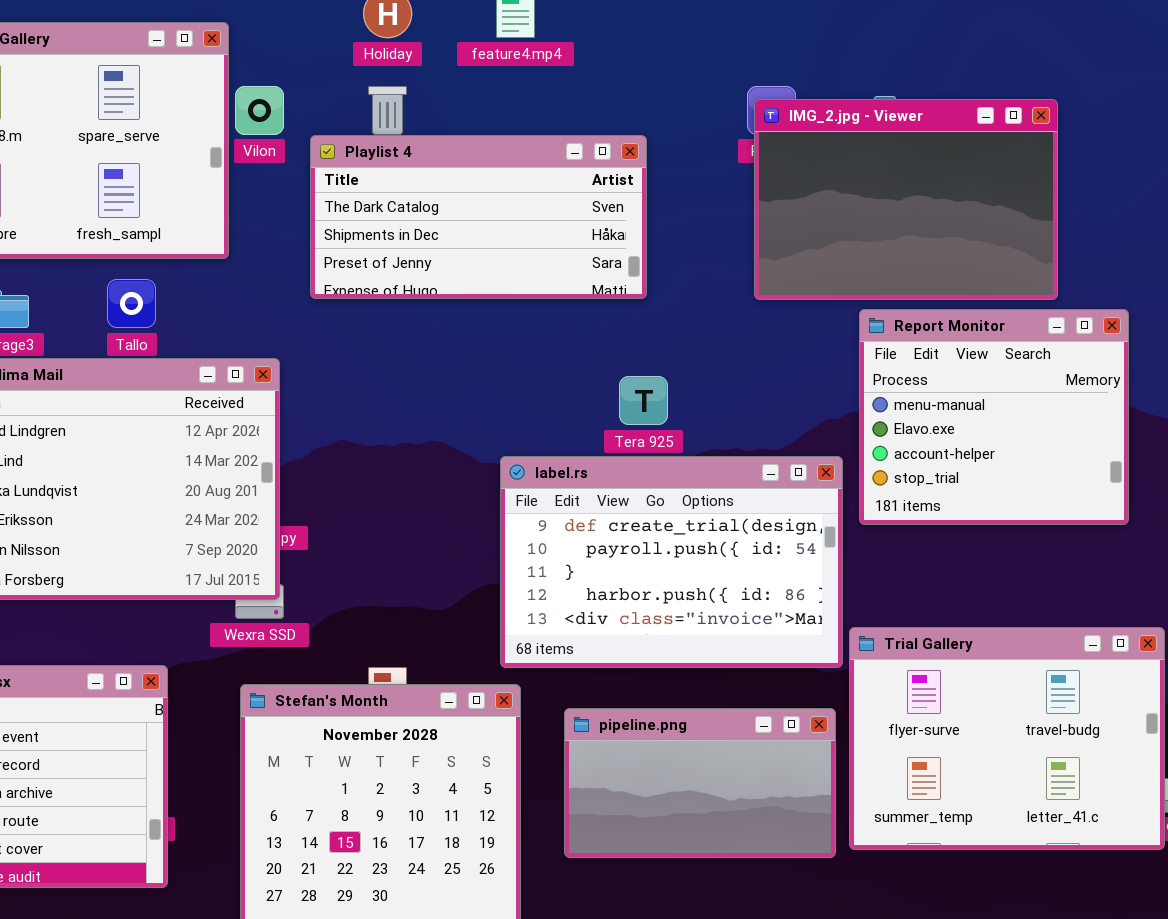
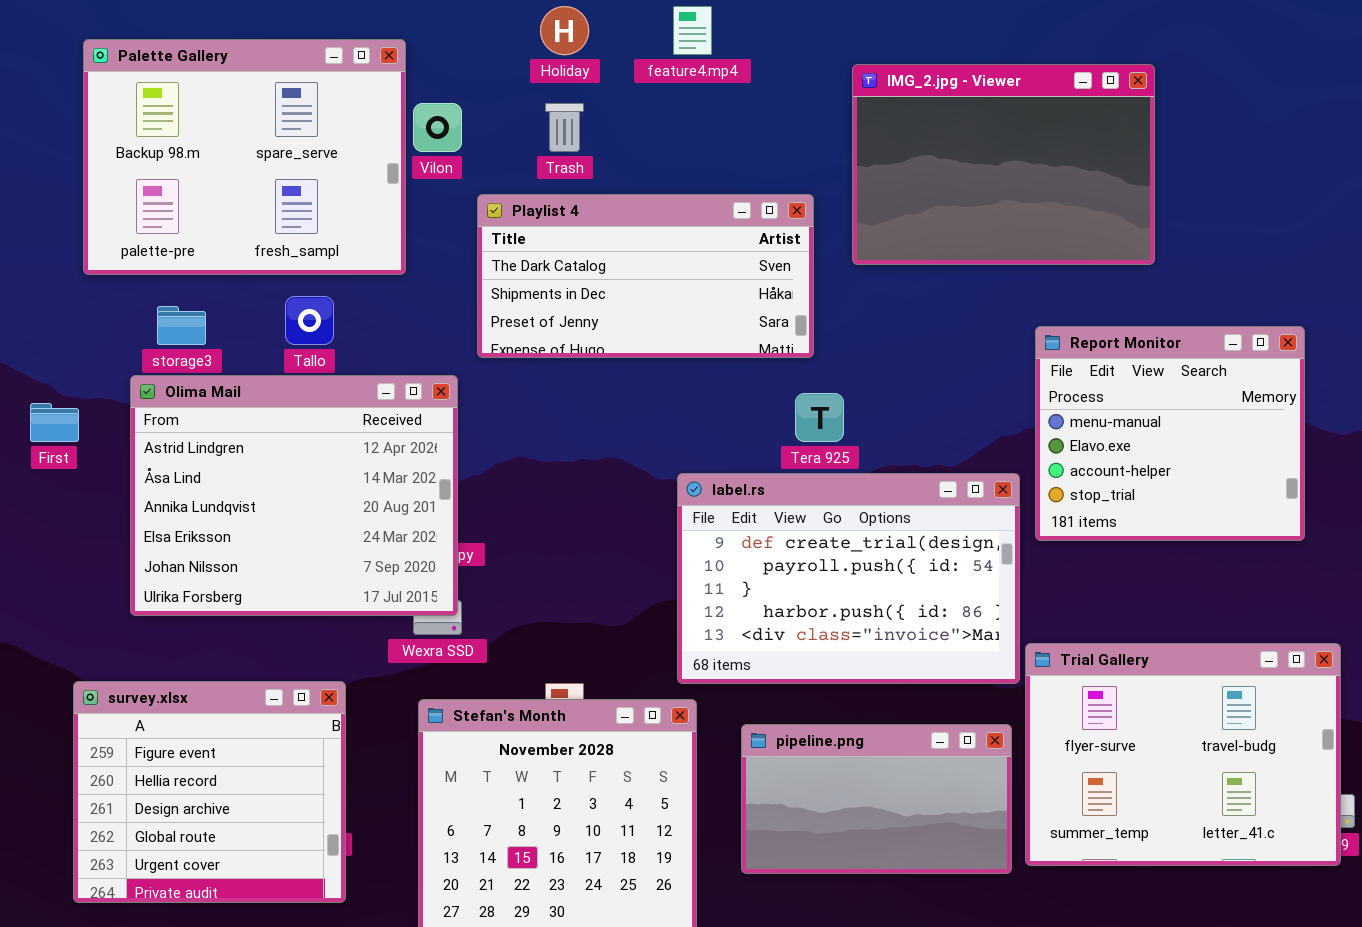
IMG_2.jpg - Viewer: [754,99,1058,300] -> [852,64,1155,265], moved
Playlist 4: [310,135,647,299] -> [477,194,814,358], moved

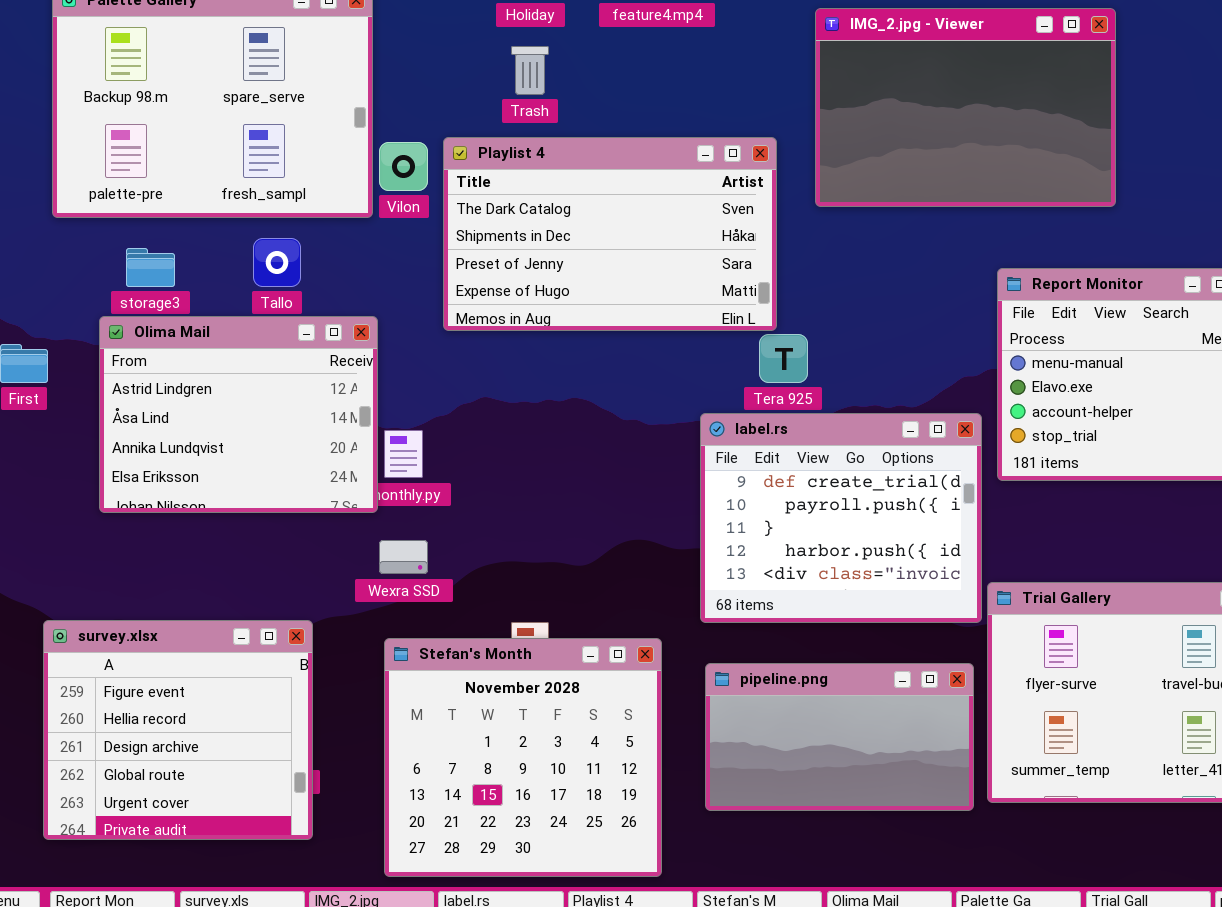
Vilon: [413,103,462,152] -> [379,142,428,191], moved
Playlist 4: [477,194,814,358] -> [443,137,777,331], resized
Olima Mail: [130,375,458,616] -> [99,316,378,513], resized
label.rs: [677,473,1020,684] -> [700,413,982,623], resized

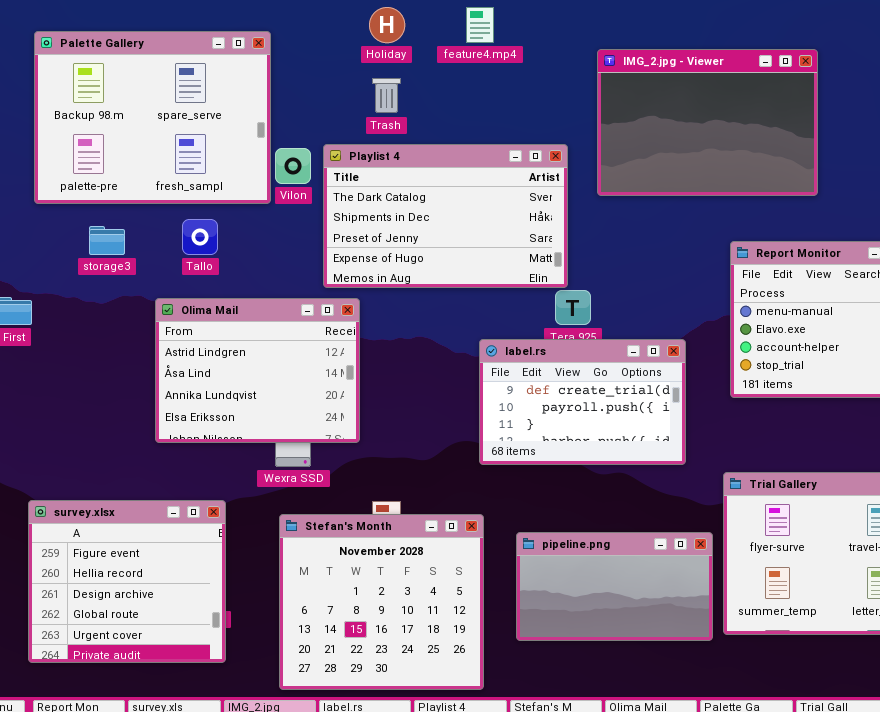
Olima Mail: [99,316,378,513] -> [155,298,360,443], moved
label.rs: [700,413,982,623] -> [479,339,686,465], moved, resized

